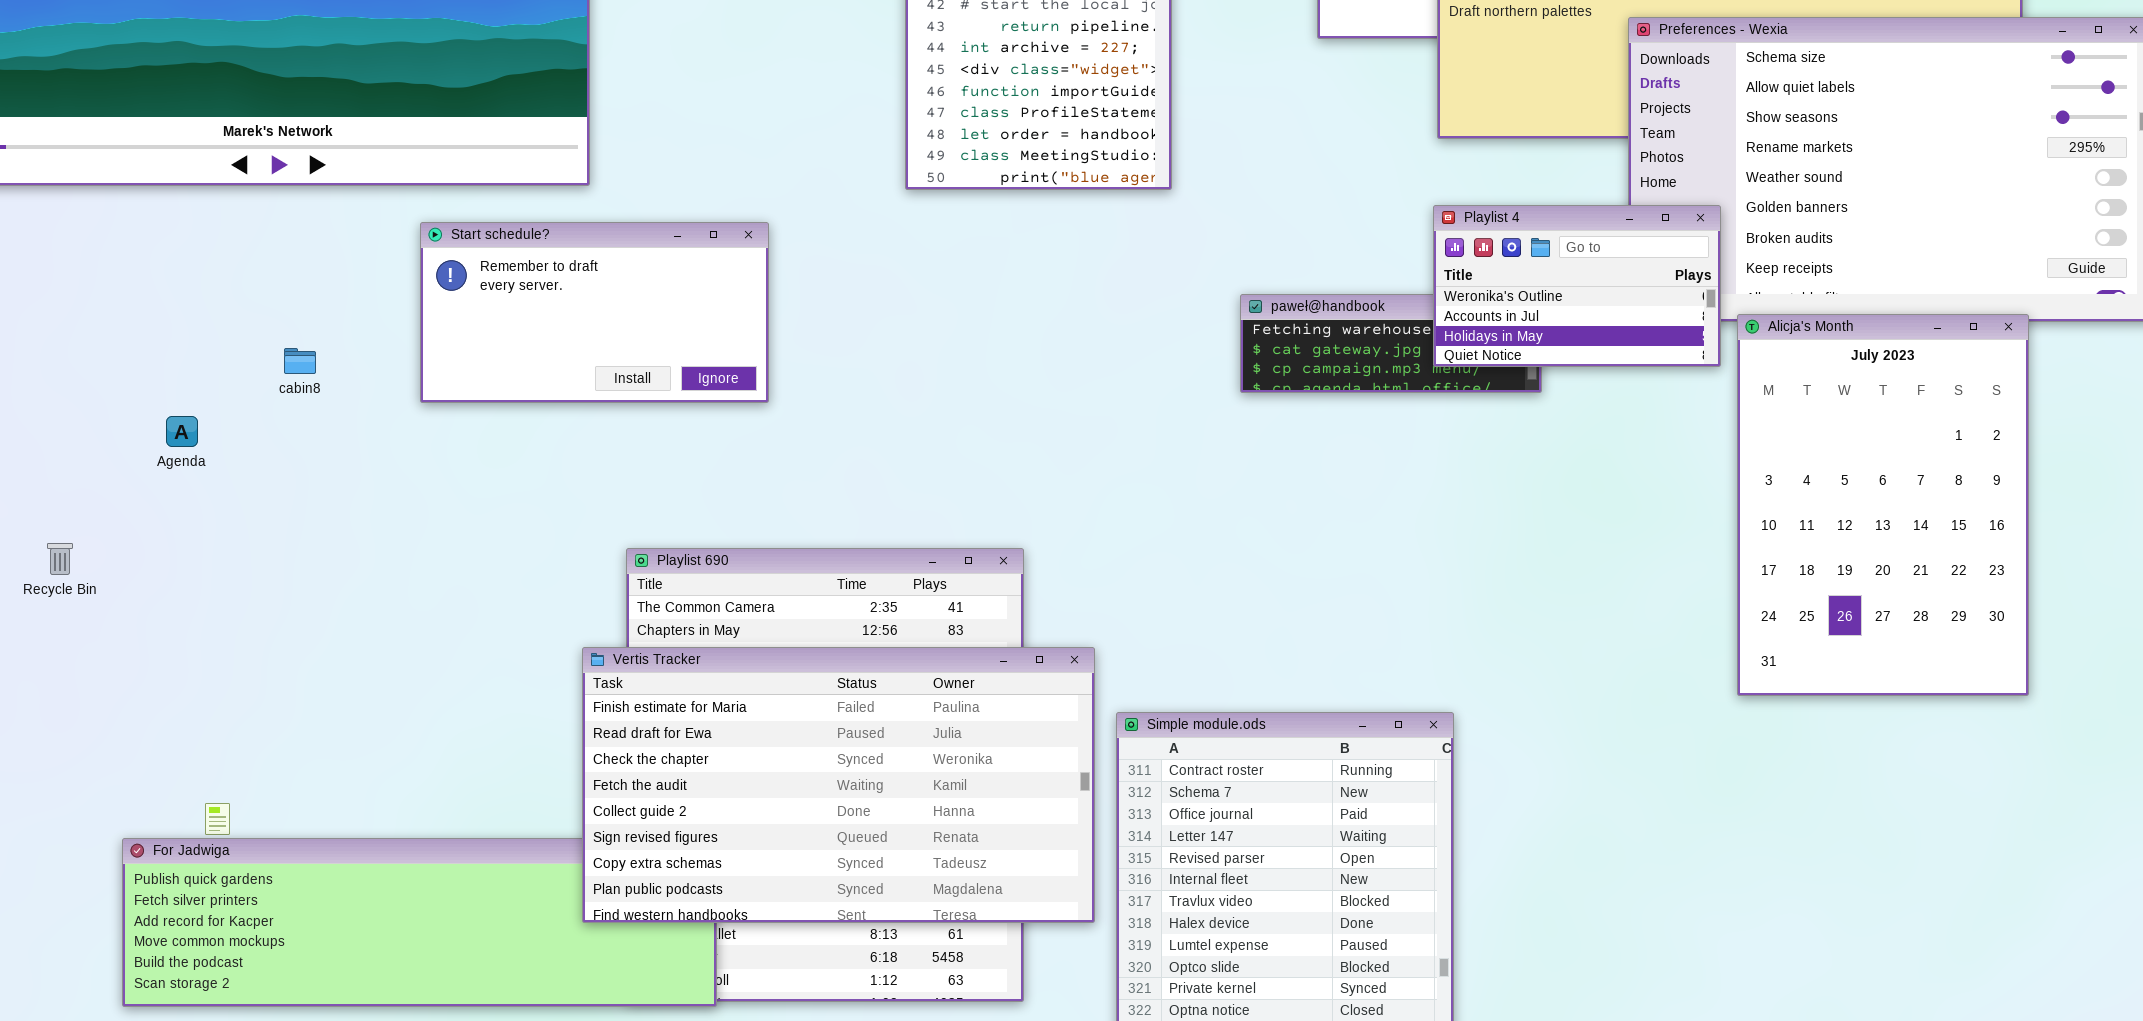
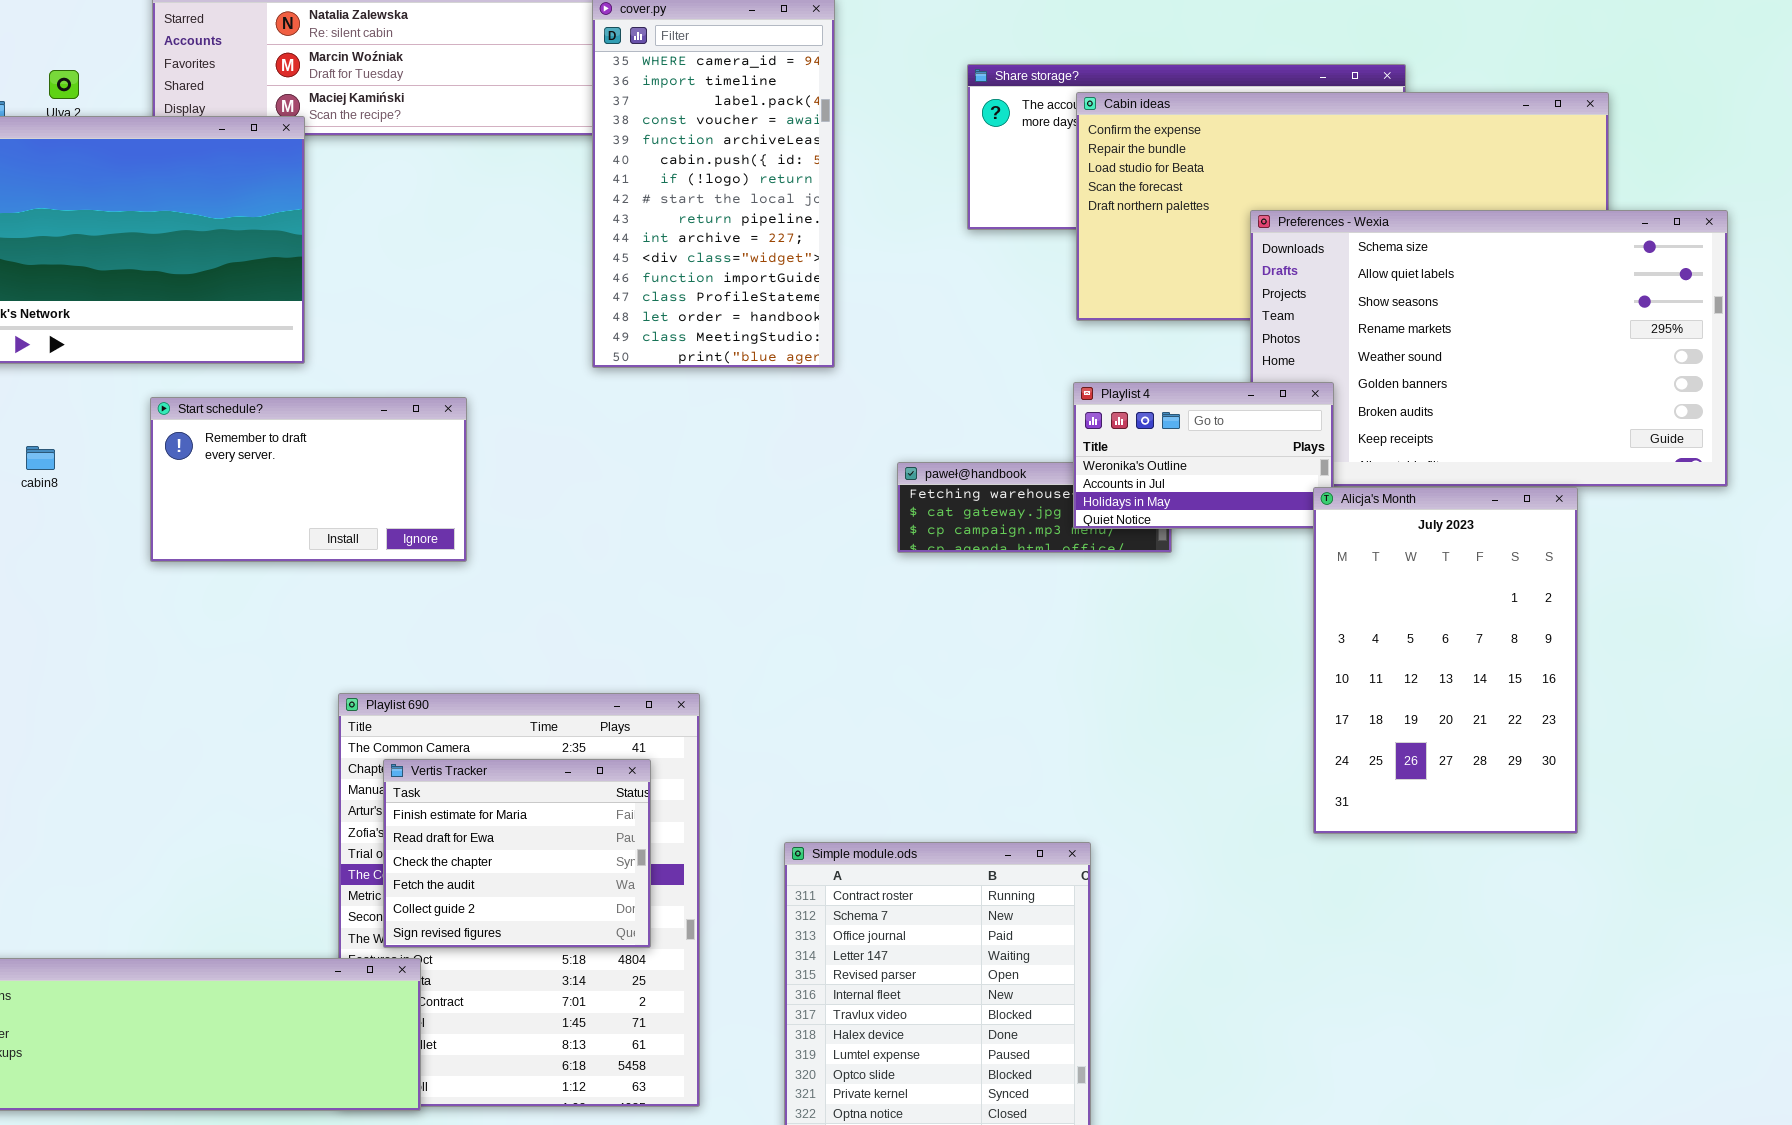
Alicja's Month: [1737,314,2029,696] -> [1313,487,1578,834], moved
cabin8: [284,348,316,374] -> [26,446,55,470], moved
Vertis Tracker: [582,647,1095,923] -> [383,759,651,948], moved, resized

